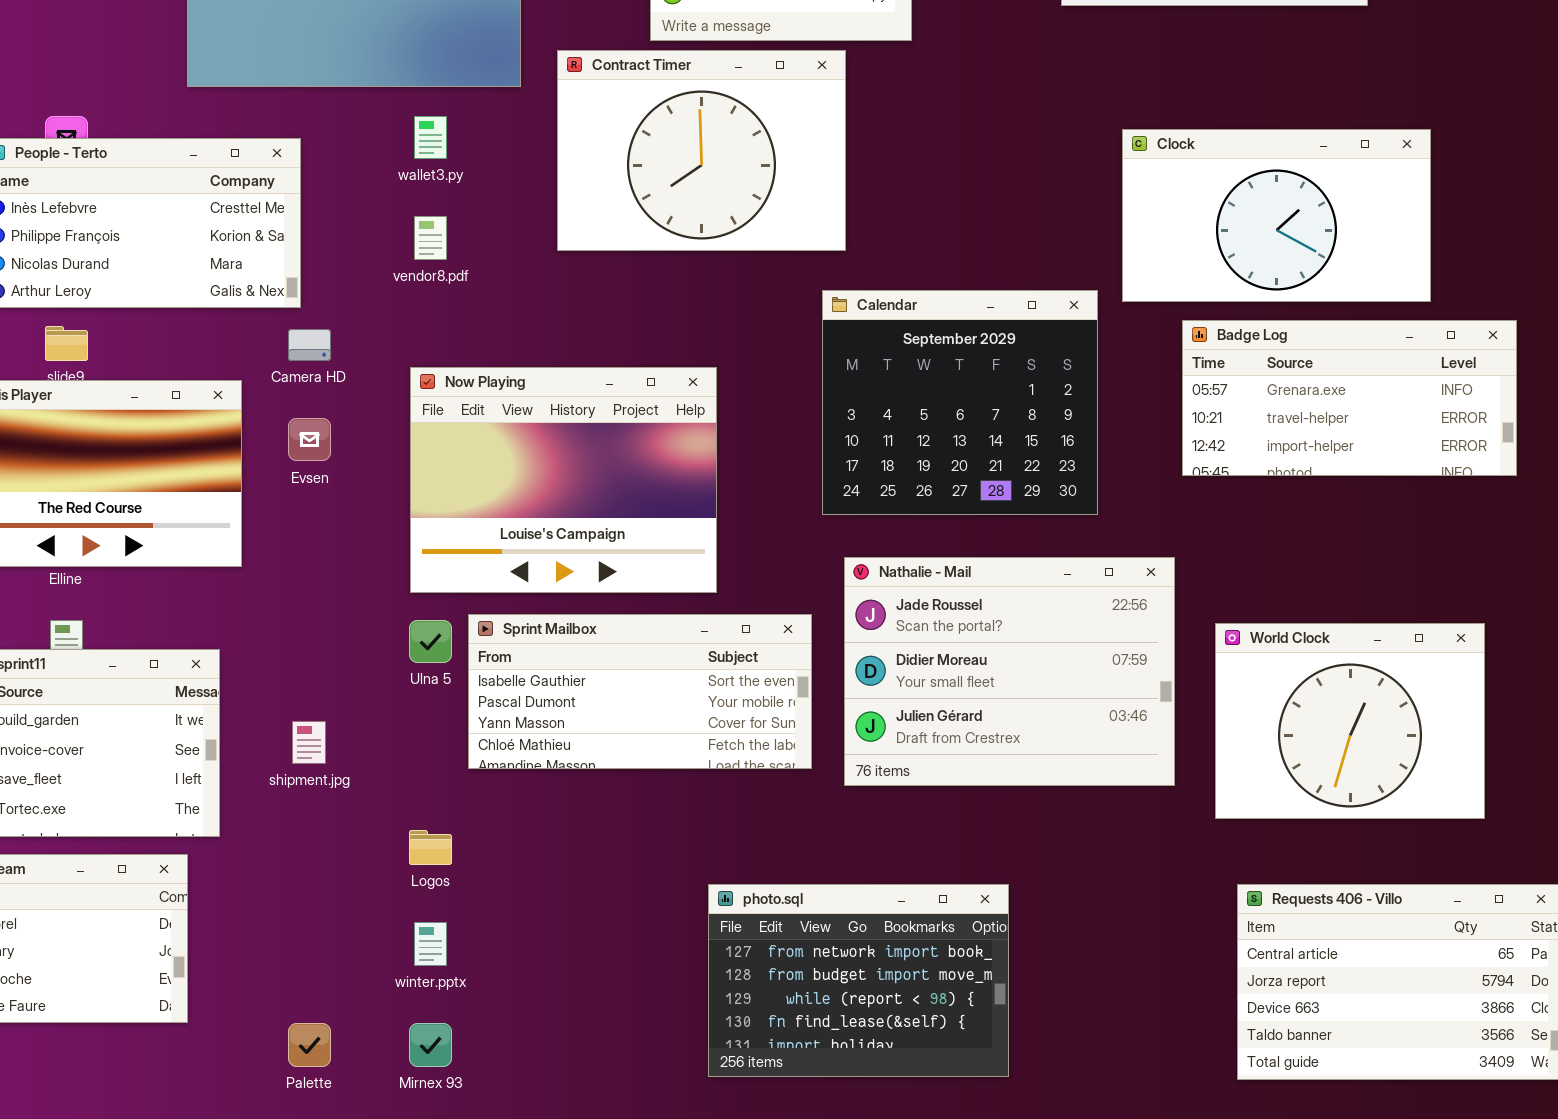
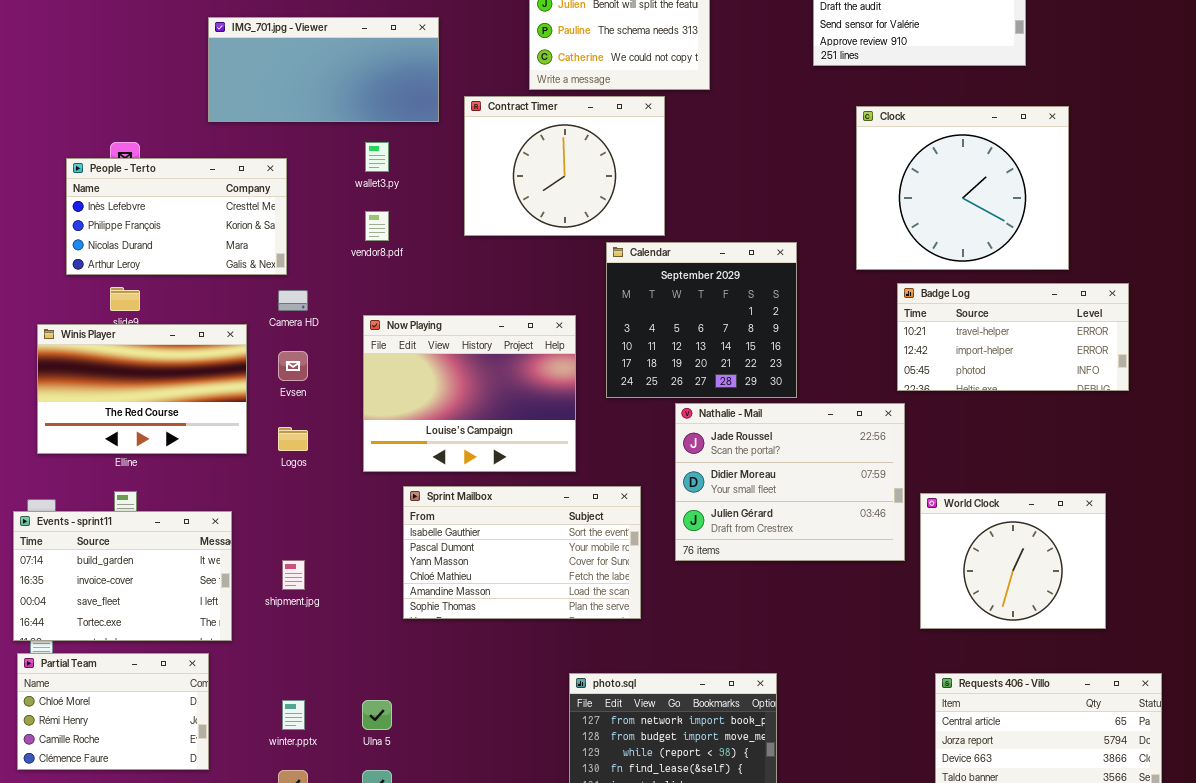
Clock: [1122,129,1431,302] -> [856,106,1069,270], resized
Calendar: [822,290,1098,515] -> [606,242,797,398], moved
Badge Log: [1182,320,1517,476] -> [897,283,1129,391], scrolled down 1 row
Nathalie - Mail: [844,557,1175,786] -> [675,403,905,561], moved
Sprint Mailbox: [468,614,812,769] -> [403,486,641,619], resized
Ulna 5: [409,620,452,663] -> [362,700,392,730], moved
Logos: [409,830,452,865] -> [278,427,308,451], moved
winter.pptx: [414,922,447,966] -> [282,700,305,730], moved

